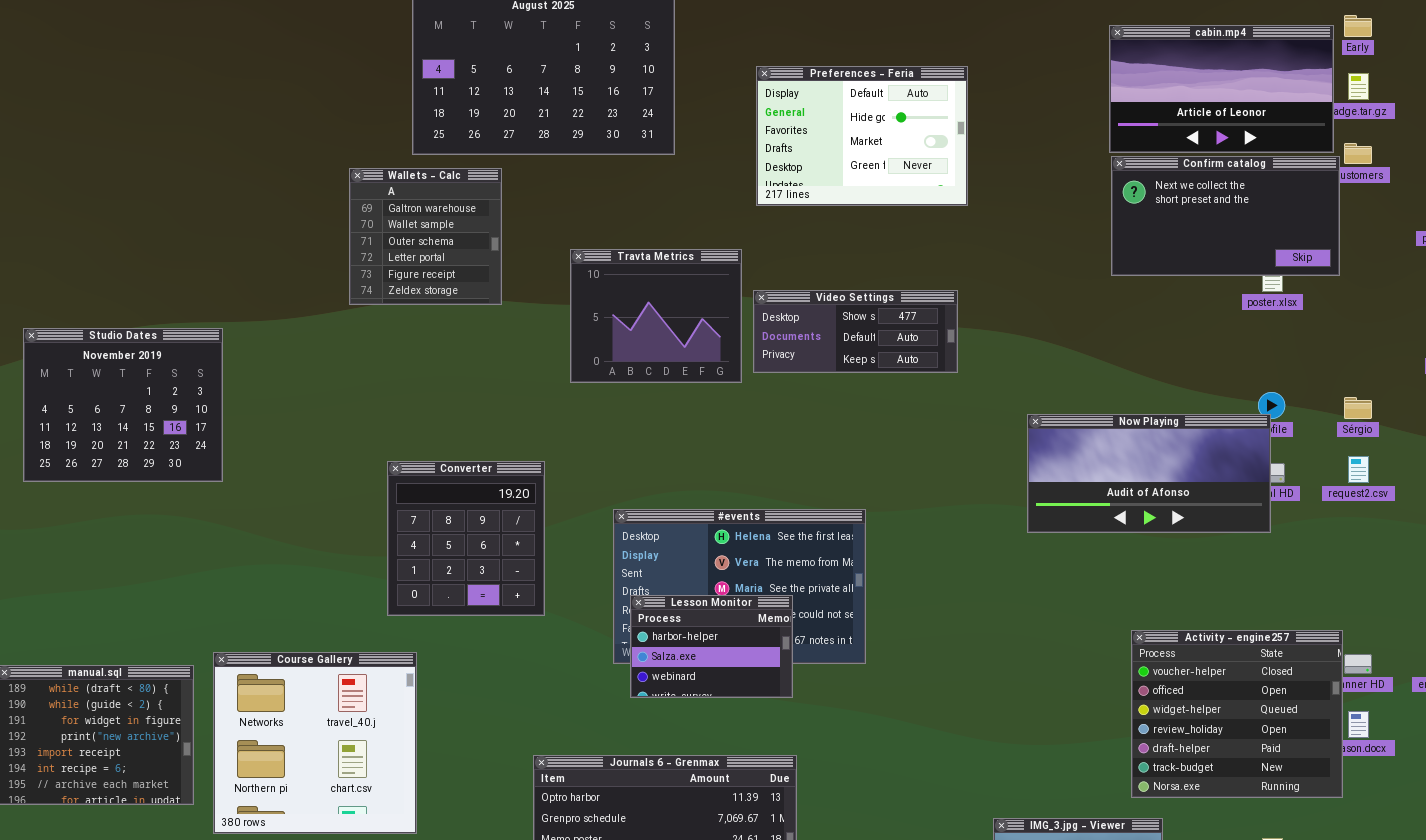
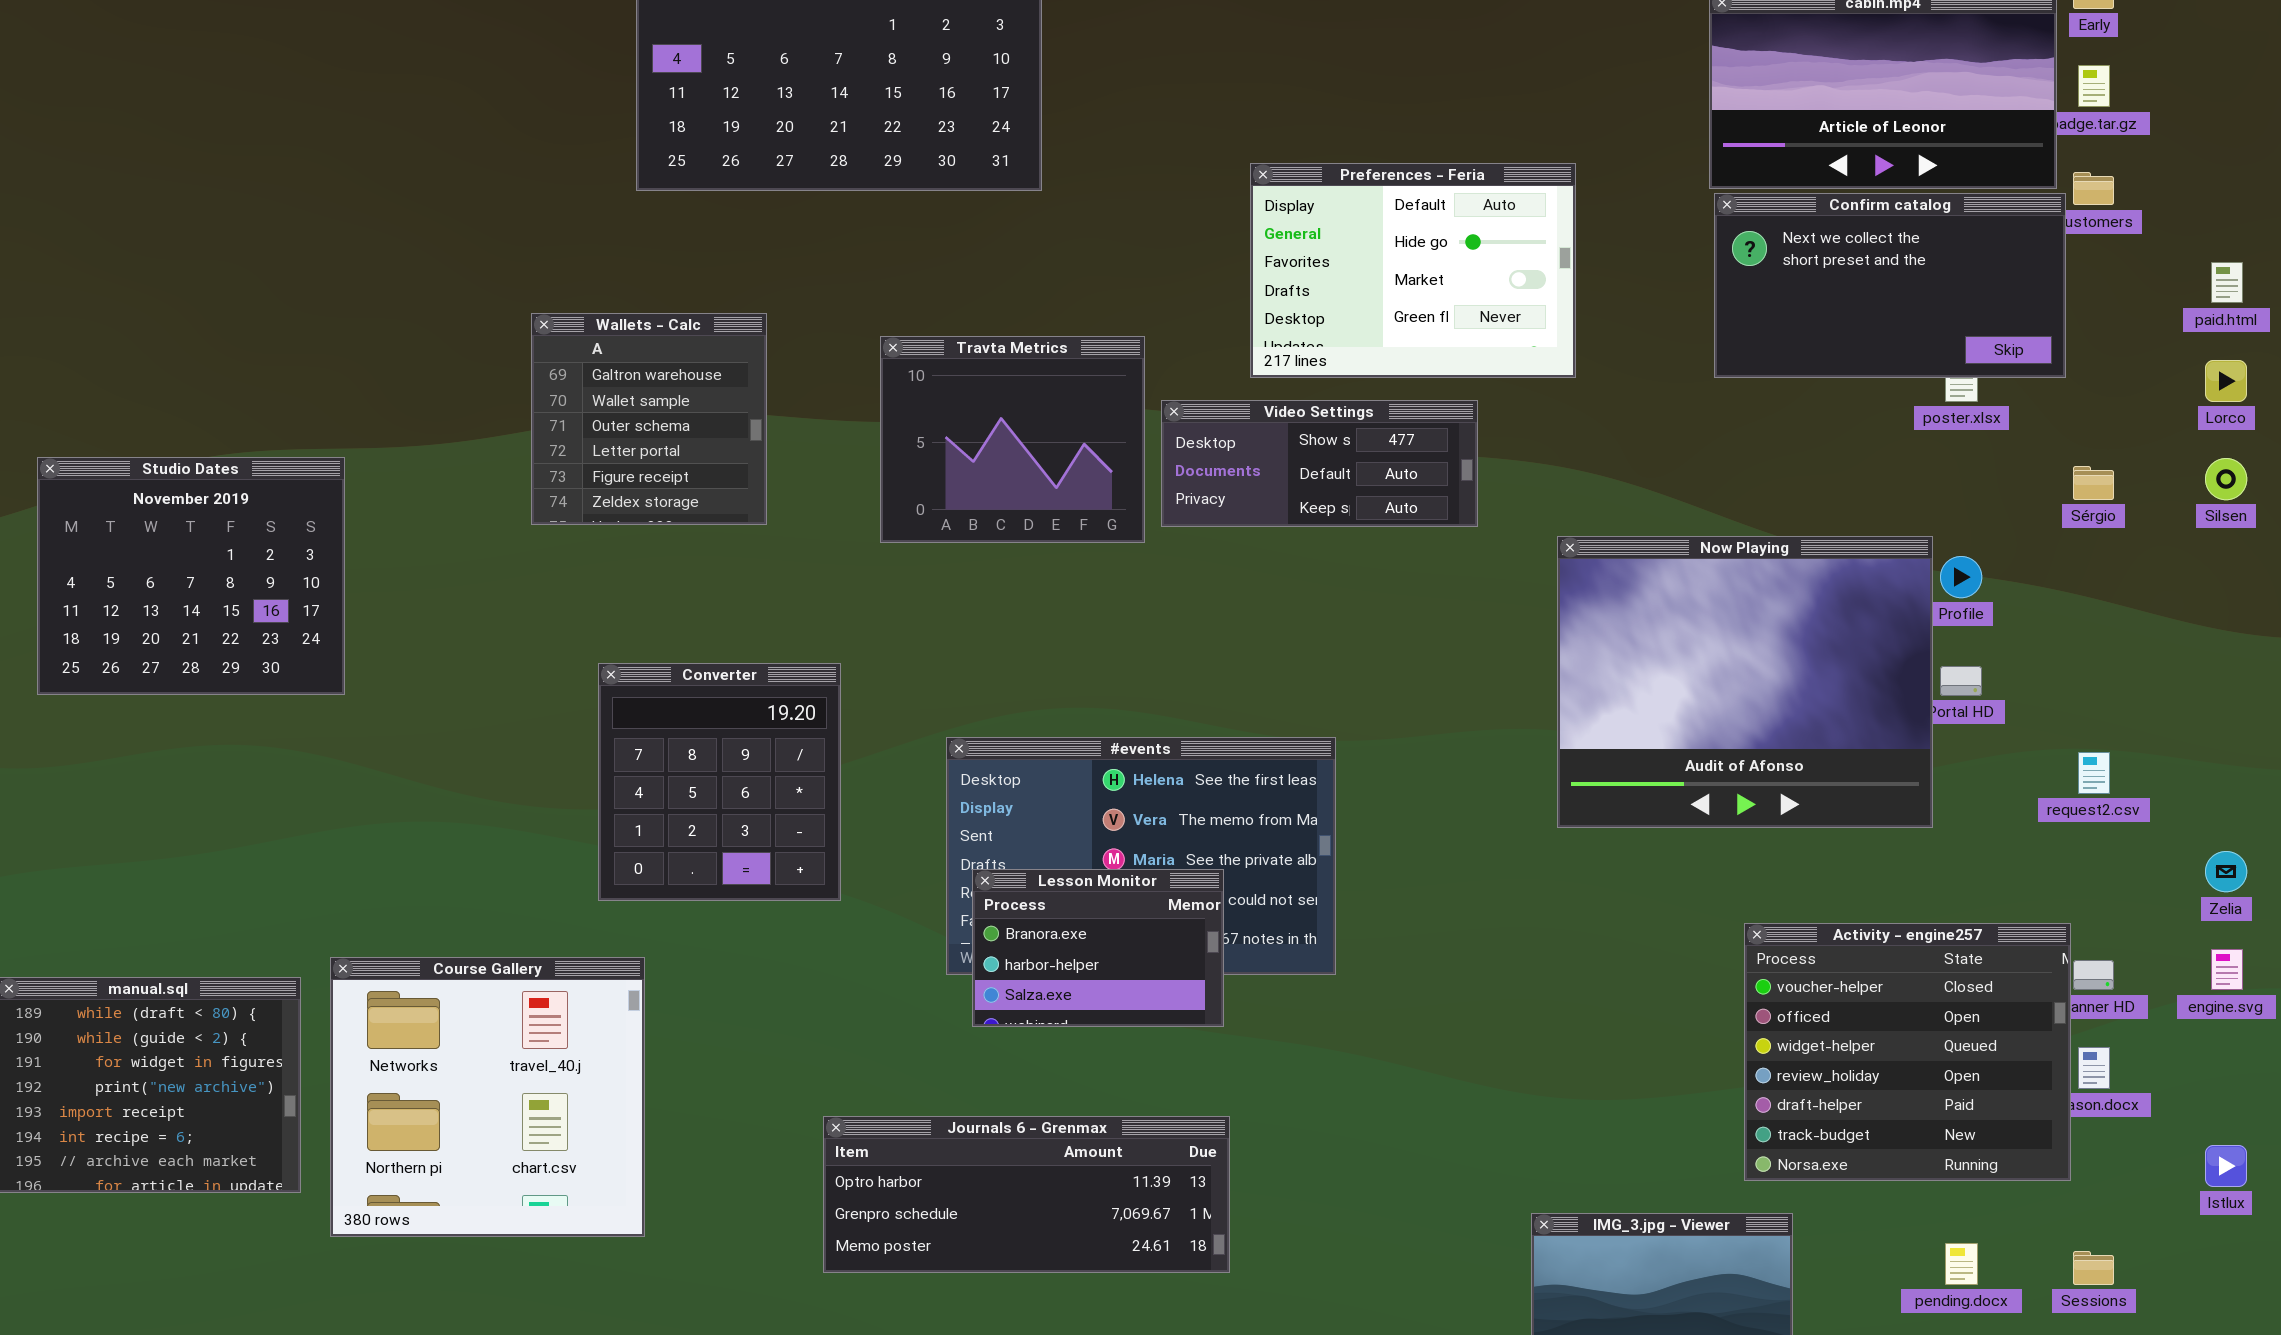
Preferences - Feria: [756,66,968,206] -> [1250,163,1576,378], moved
Wallets - Calc: [349,168,502,305] -> [531,313,767,525], moved
Sérgio: [1344,397,1372,419] -> [2073,466,2114,500], moved
Now Playing: [1027,414,1271,533] -> [1557,536,1933,828], moved, resized
request2.csv: [1348,456,1369,483] -> [2078,752,2110,794], moved
Lesson Monitor: [630,595,793,698] -> [972,869,1224,1027], scrolled up 1 row

